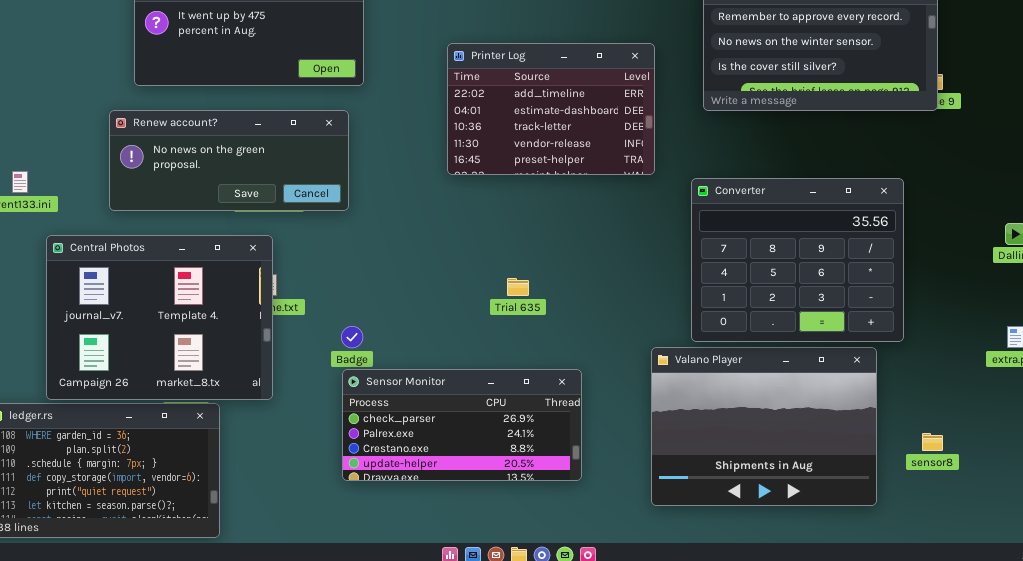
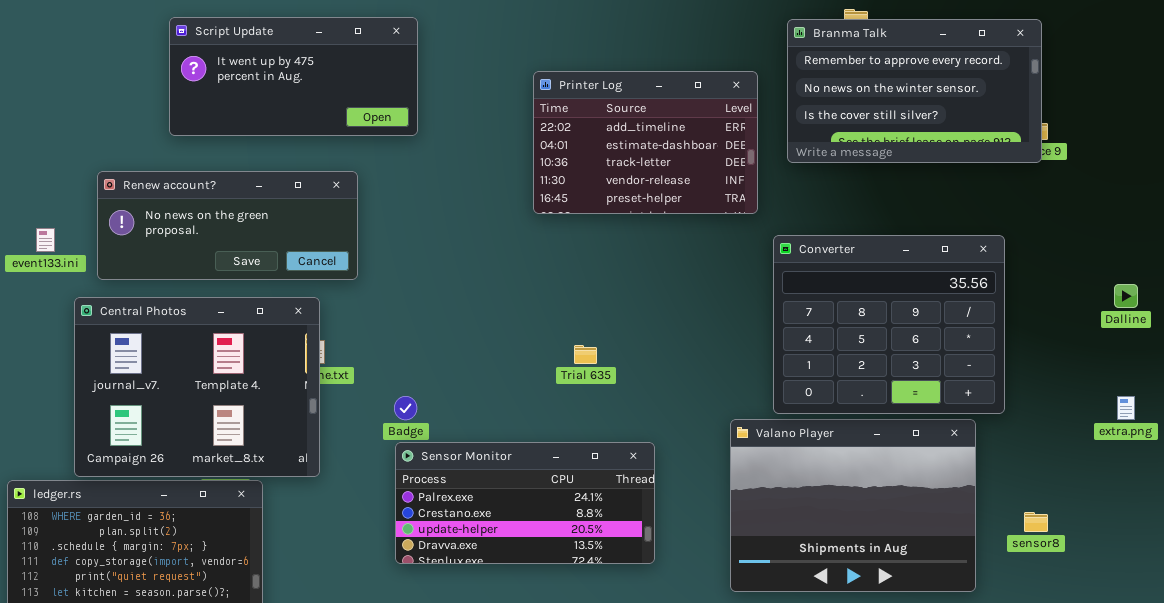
Printer Log: [447,43,655,175] -> [533,71,758,214], moved
Renew account?: [109,110,349,211] -> [97,171,358,280], moved
Sensor Monitor: [342,369,582,481] -> [395,442,655,564], scrolled down 1 row

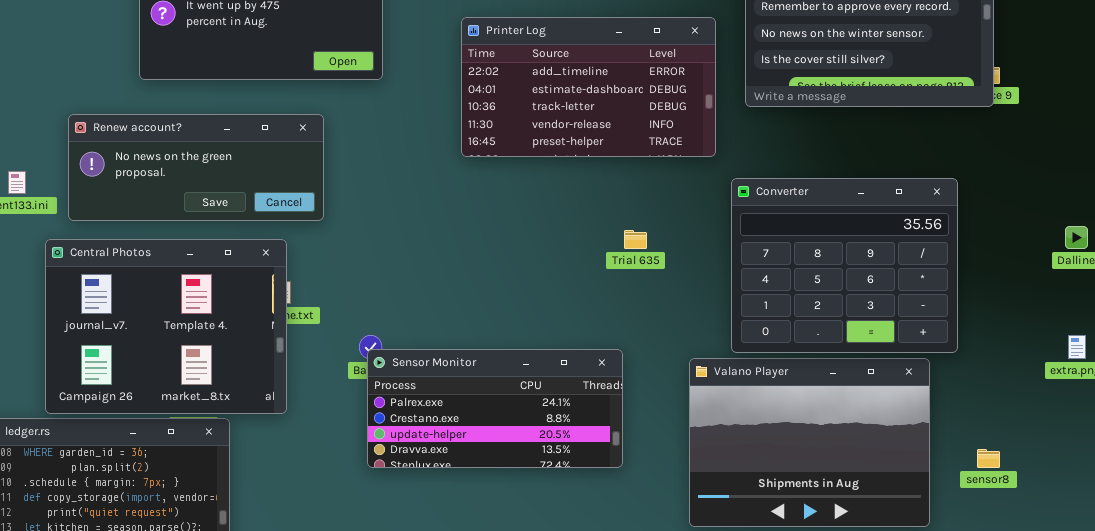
Printer Log: [533,71,758,214] -> [461,17,716,157], resized
Trial 635: [574,345,597,364] -> [624,230,647,249], moved
Sensor Monitor: [395,442,655,564] -> [367,349,623,468], moved

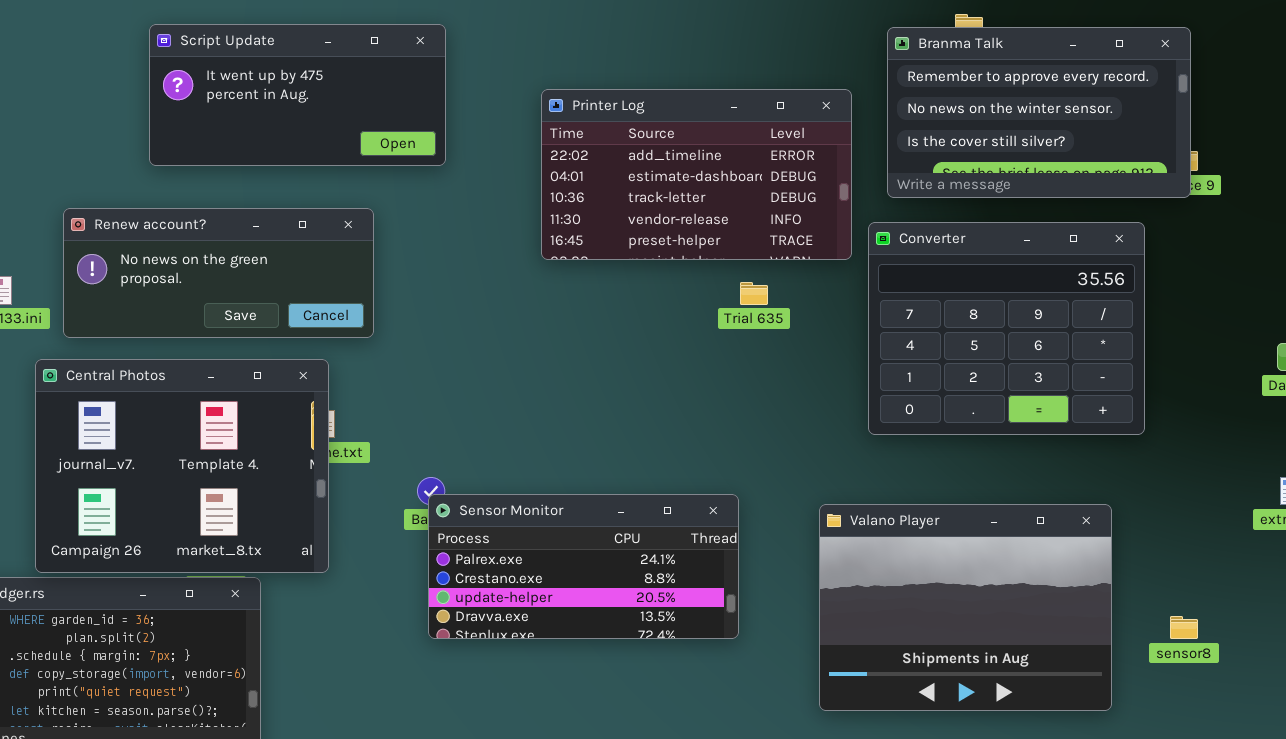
Converter: [731,178,958,353] -> [868,222,1145,435], moved
Trial 635: [624,230,647,249] -> [740,282,768,305], moved

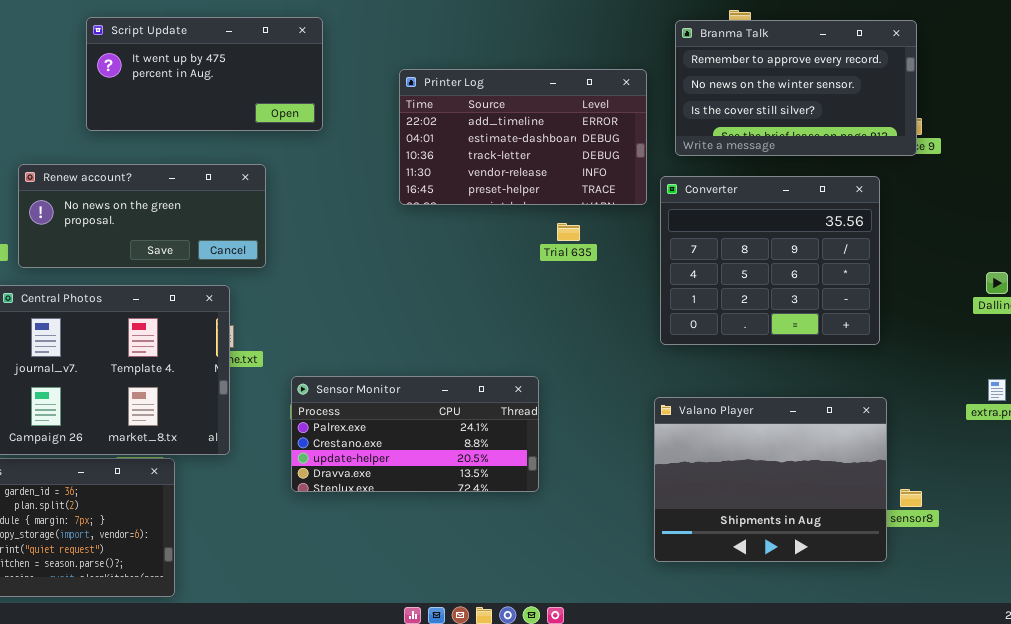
Sensor Monitor: [428,494,739,639] -> [291,376,539,492], moved
Valano Player: [819,504,1112,711] -> [654,397,887,562], moved

